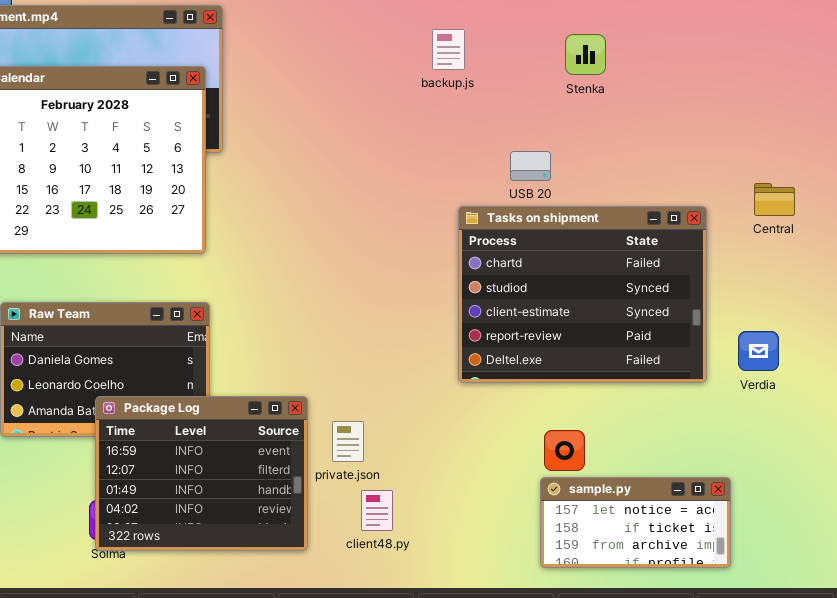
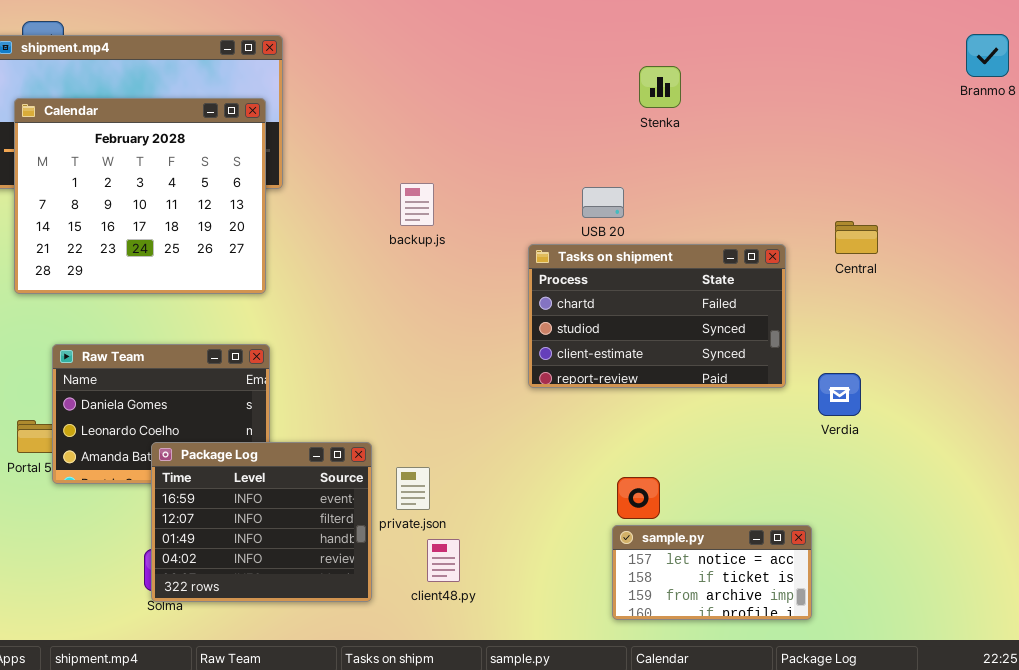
backup.js: [432,29,465,70] -> [400,183,434,226], moved
Tasks on shipment: [458,206,707,383] -> [528,244,786,388], resized

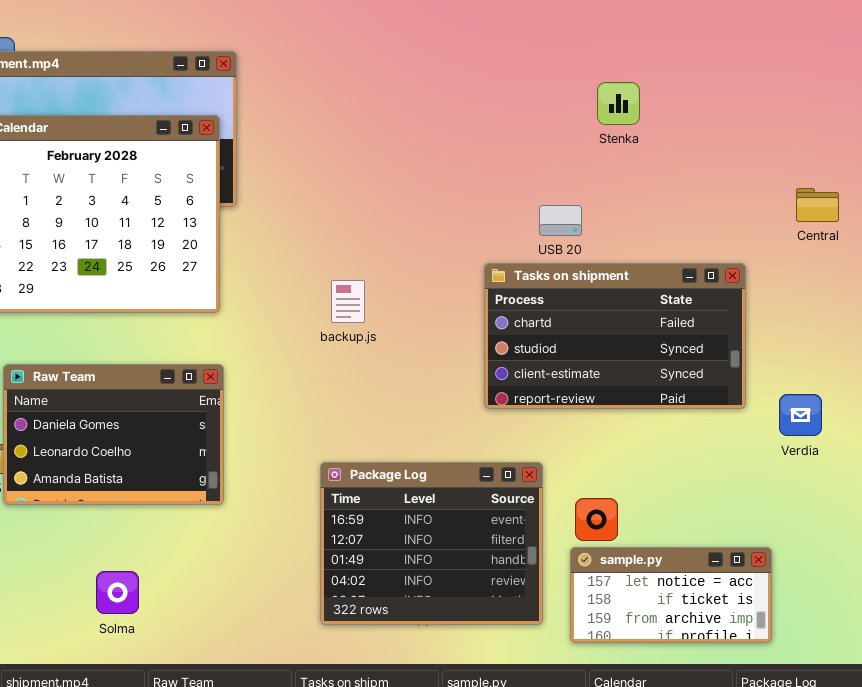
backup.js: [400,183,434,226] -> [331,280,365,323], moved
Central: [835,221,878,254] -> [796,188,839,222], moved
Package Log: [151,442,372,602] -> [320,462,543,625], moved

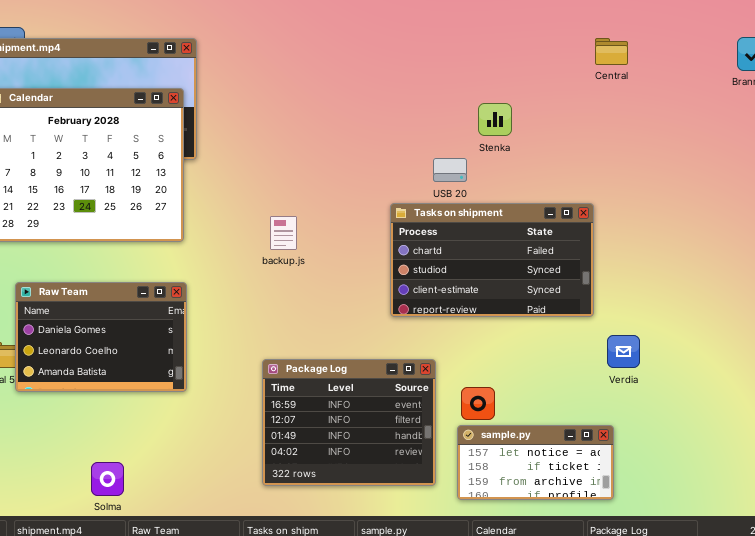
Stenka: [597,82,640,125] -> [478,103,512,136], moved
Central: [796,188,839,222] -> [595,38,628,65], moved
Verdia: [779,394,822,436] -> [607,335,640,368], moved
Solma: [96,571,139,614] -> [91,462,124,496], moved

